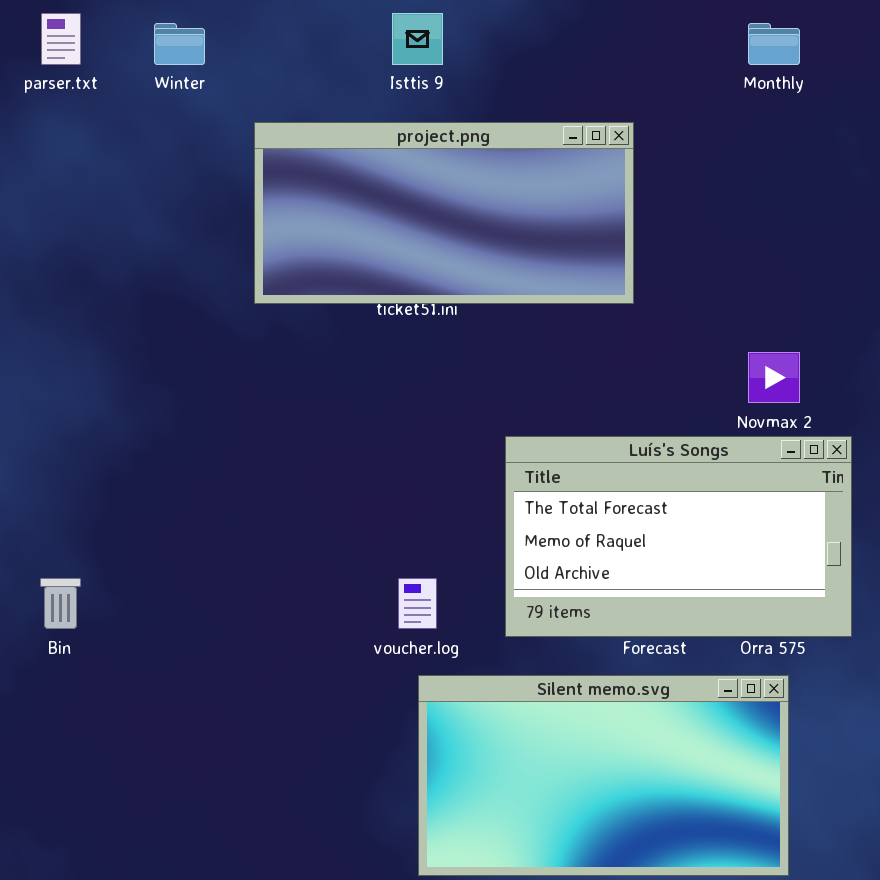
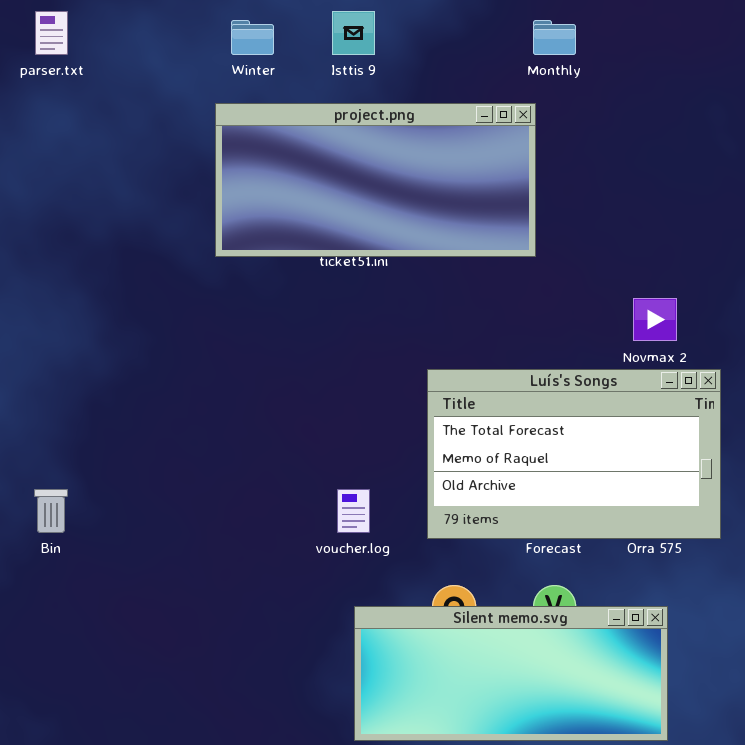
Winter: [154,23,205,65] -> [231,20,274,55], moved
Monthly: [748,23,800,65] -> [533,20,576,55], moved
Silent memo.svg: [418,675,789,876] -> [354,606,668,741], resized

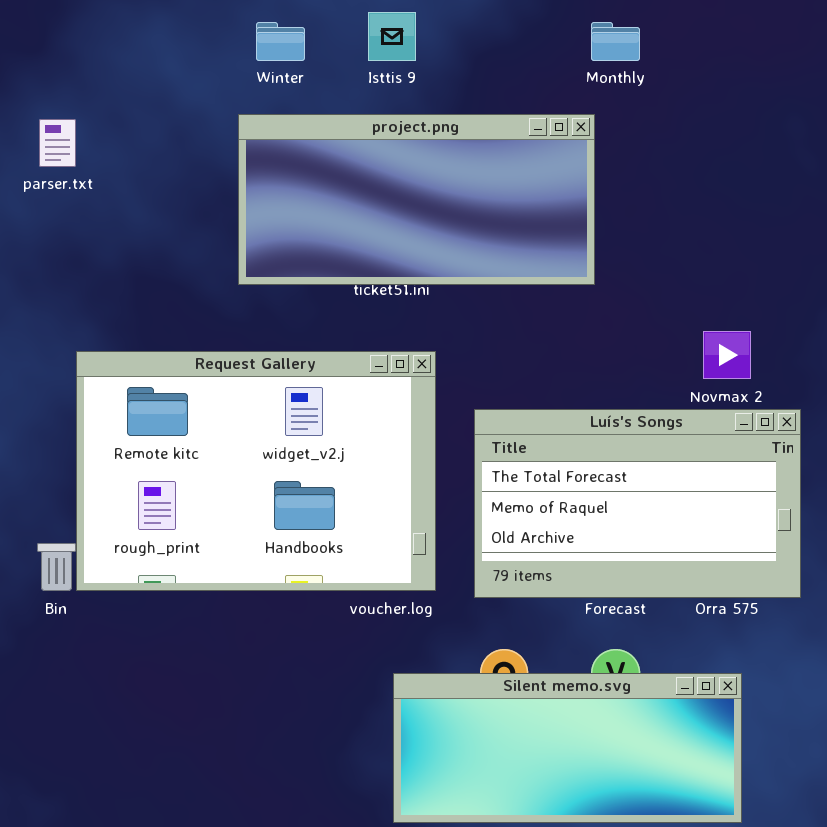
parser.txt: [35,11,68,55] -> [39,119,76,167], moved
Request Gallery: none -> [76,351,436,591], opened

